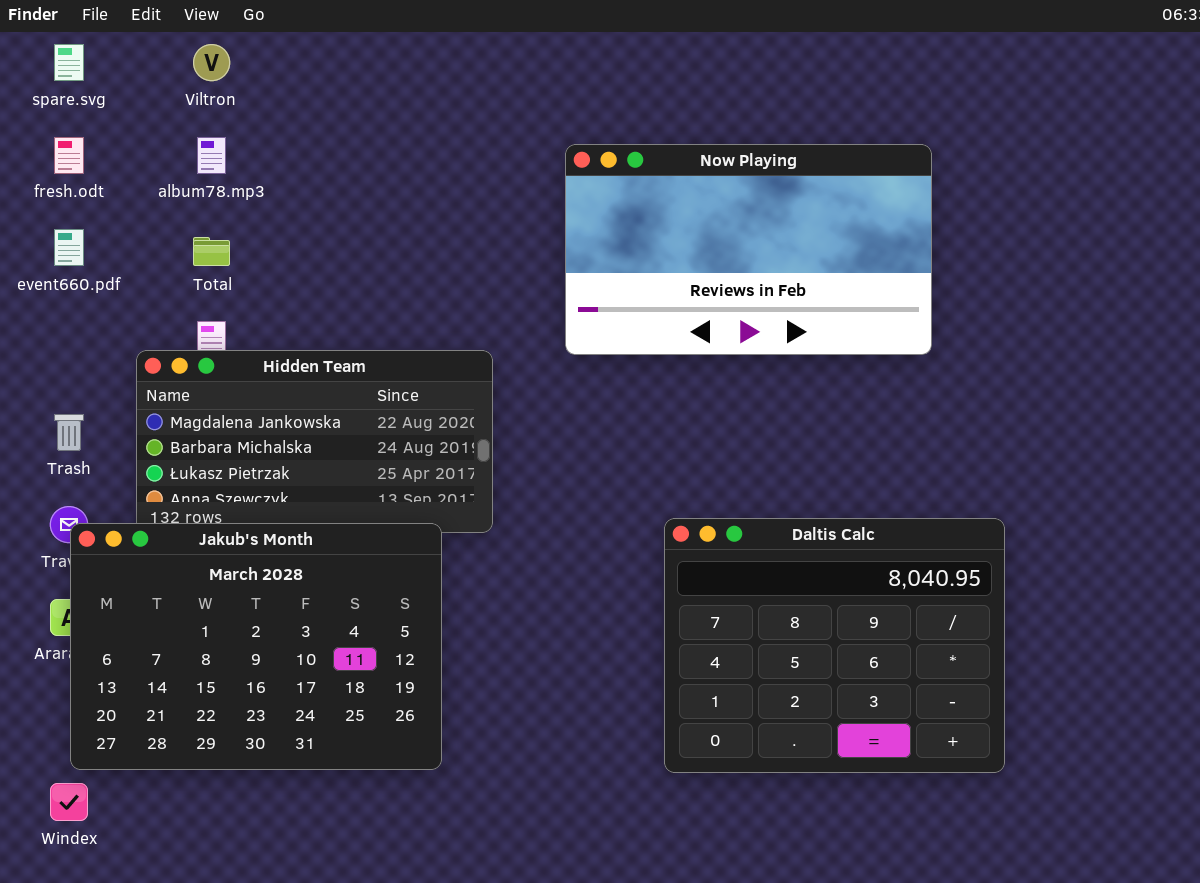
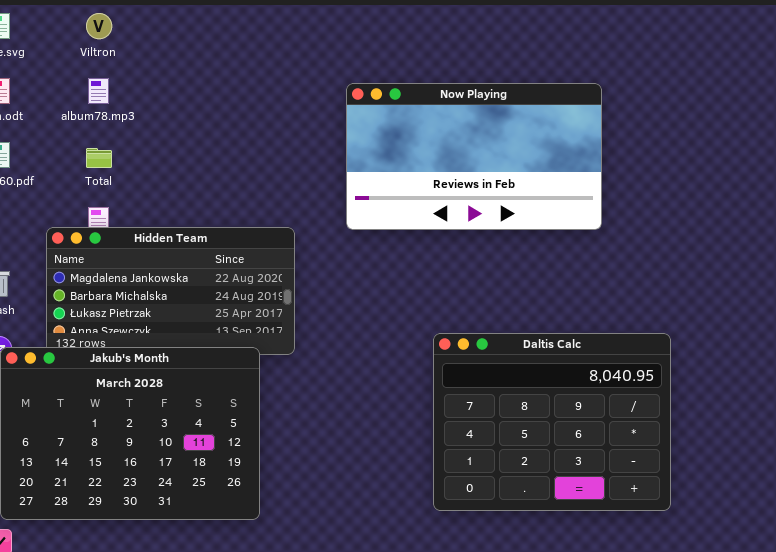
Daltis Calc: [664,518,1005,773] -> [433,333,671,511], moved

